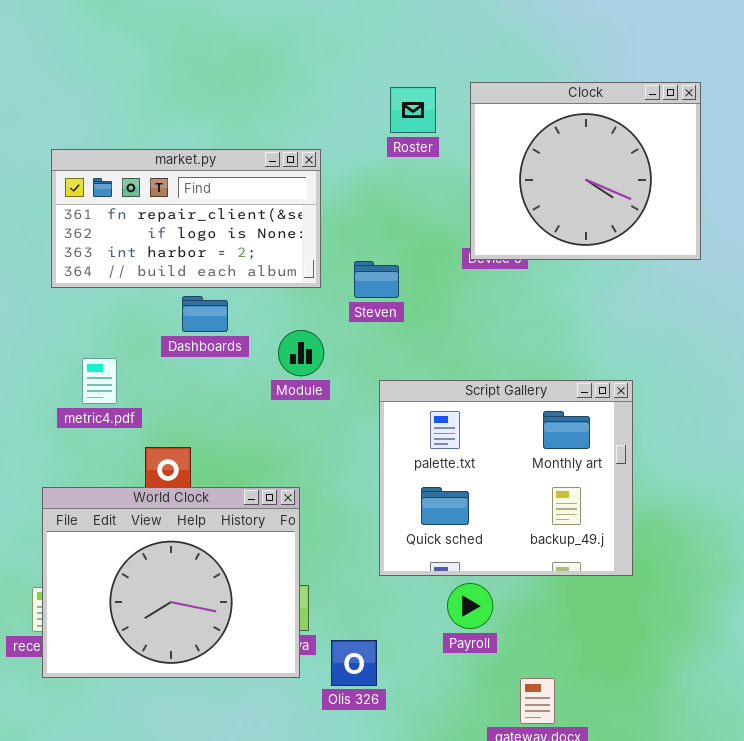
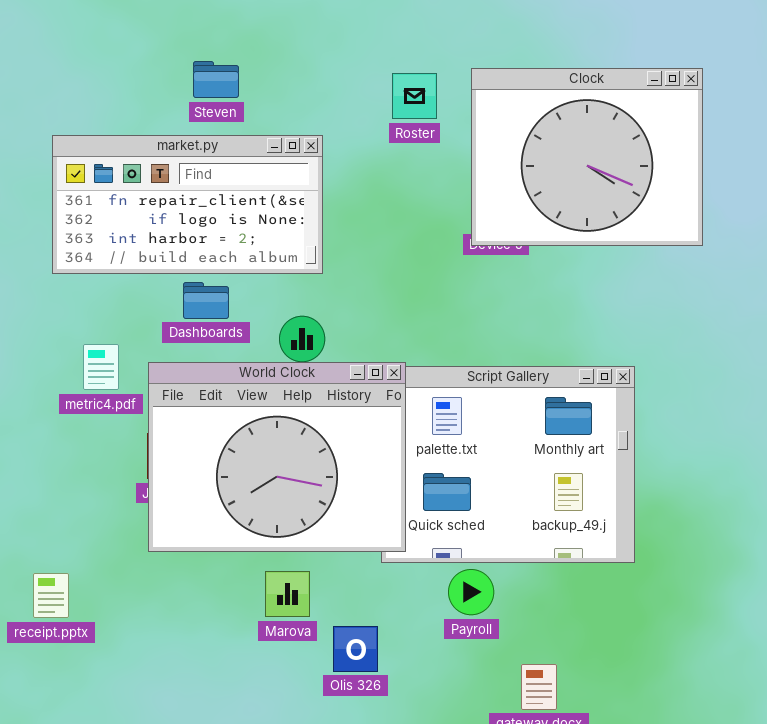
Steven: [354,261,399,298] -> [193,61,239,98], moved
World Clock: [42,487,300,678] -> [148,362,406,552], moved

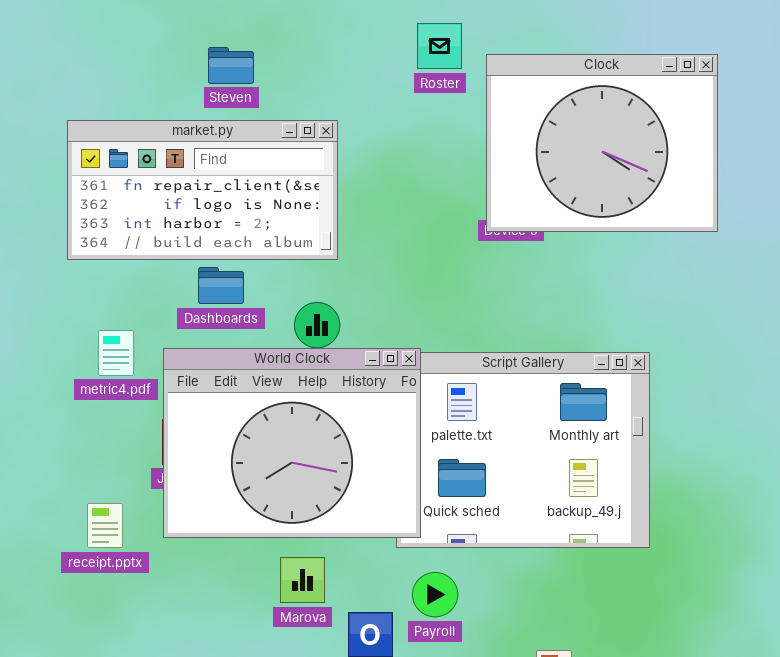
Roster: [392,73,437,119] -> [417,23,462,69], moved
Payroll: [448,569,494,615] -> [412,572,458,617], moved
receipt.pptx: [33,573,69,618] -> [87,503,123,548], moved

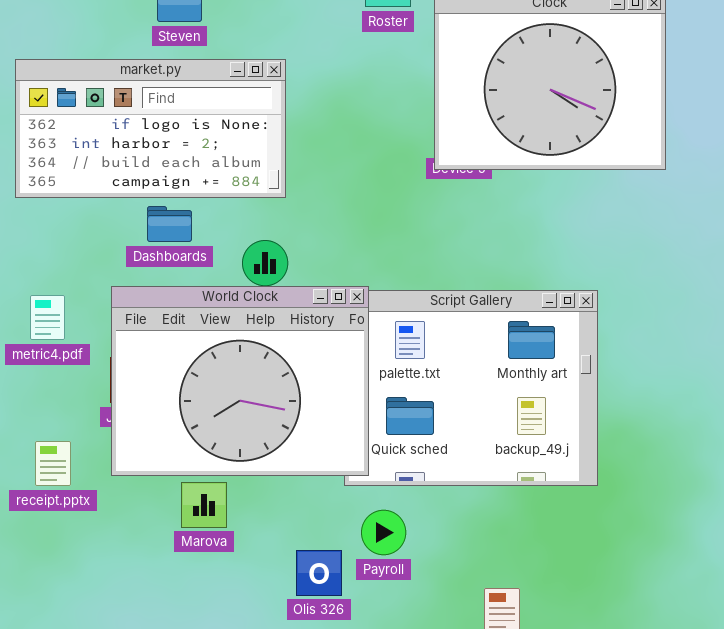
market.py: [67,120,338,260] -> [15,59,286,198], scrolled down 1 row
metric4.pdf: [98,330,134,376] -> [30,295,65,340], moved
Marova: [280,557,325,603] -> [181,482,227,528], moved

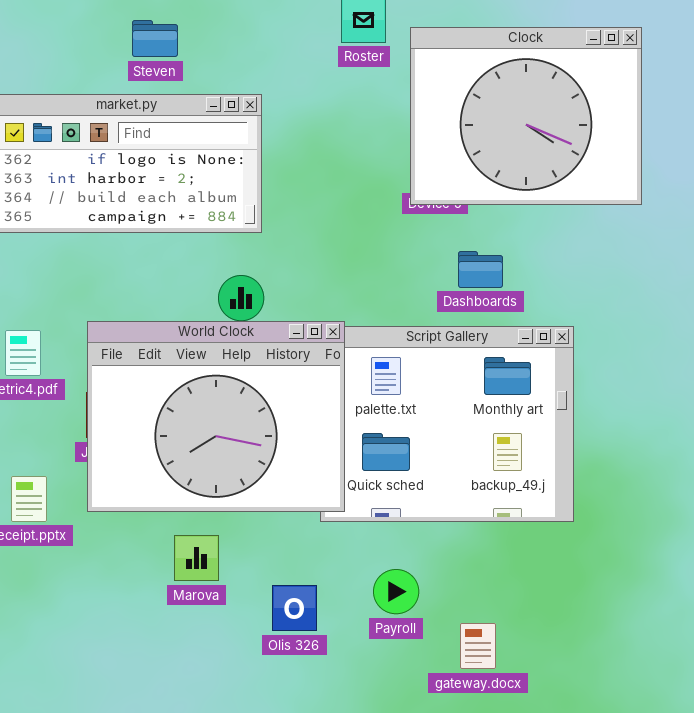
Dashboards: [147,206,192,242] -> [458,251,503,288], moved
Marova: [181,482,227,528] -> [174,535,219,581], moved
Payroll: [361,510,406,555] -> [373,569,419,614], moved

